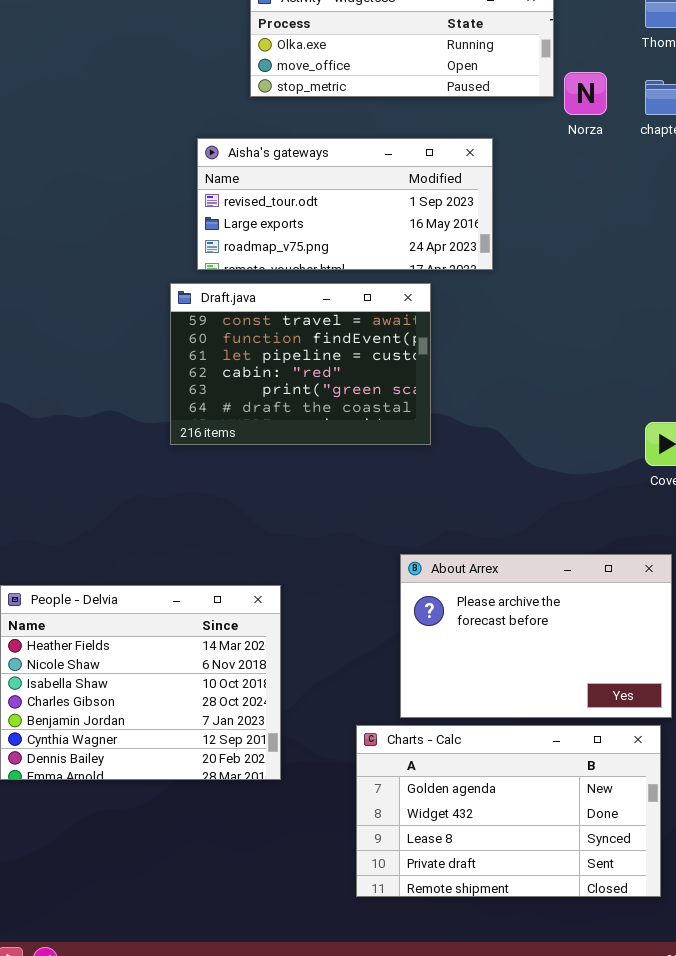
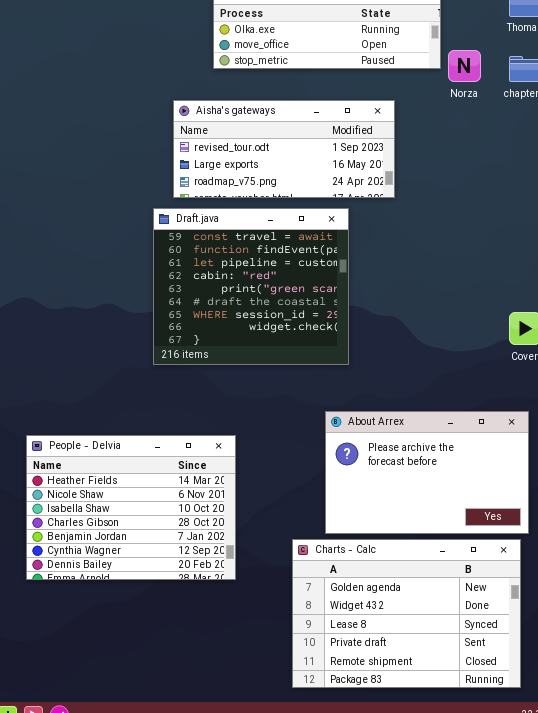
Draft.java: [170,283,431,445] -> [153,208,349,365], resized
Charts - Calc: [356,725,661,897] -> [292,539,521,688], resized

